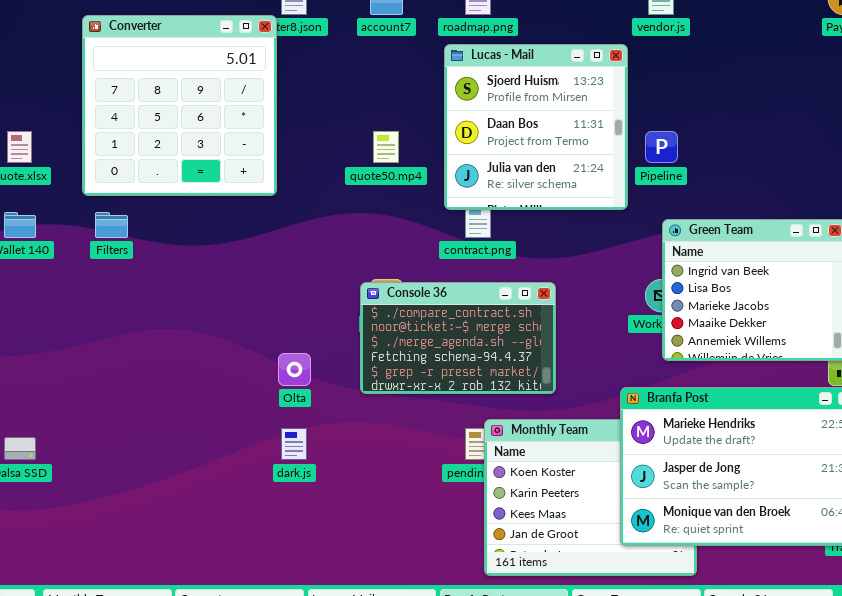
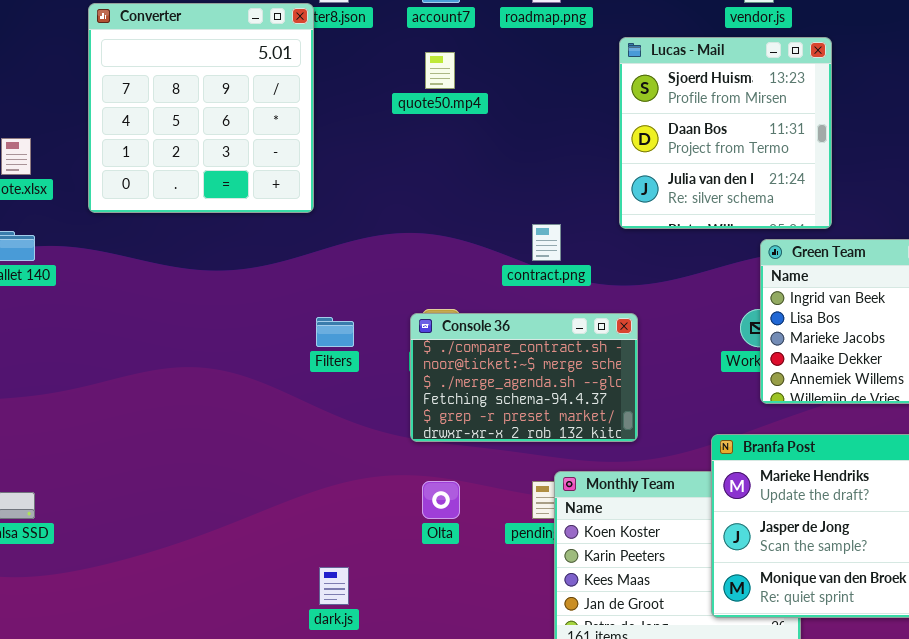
Lucas - Mail: [444,44,628,210] -> [619,37,832,229], moved
quote50.mp4: [373,131,399,163] -> [425,52,455,89], moved
Filters: [95,212,128,238] -> [316,317,354,347], moved
Olta: [278,353,311,386] -> [422,481,460,519], moved
dark.js: [281,428,307,460] -> [319,567,349,605], moved

